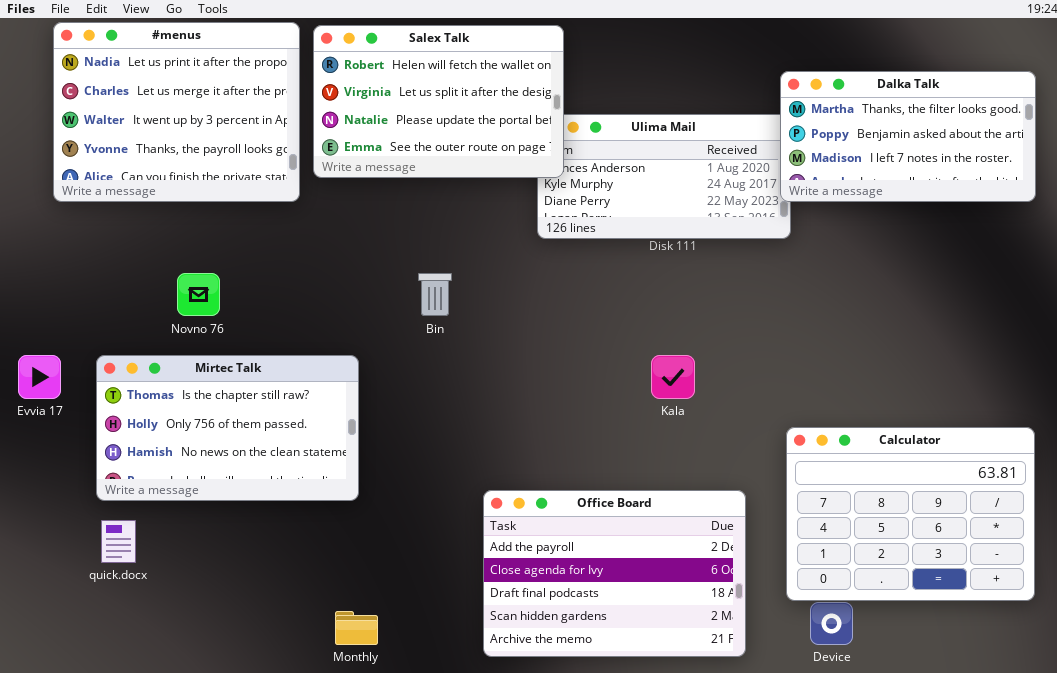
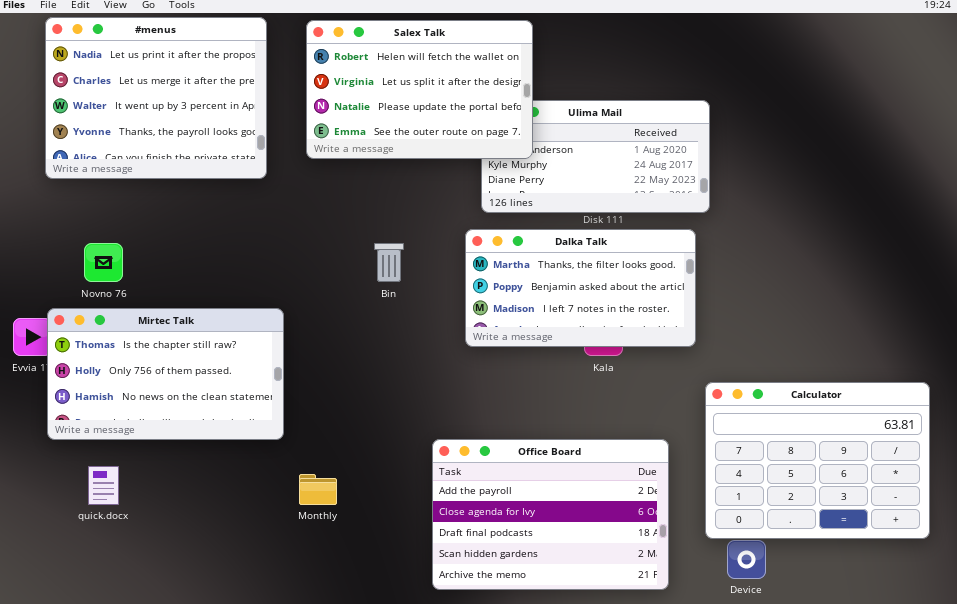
Salex Talk: [313,25,564,178] -> [306,20,533,159], moved
Dalka Talk: [780,71,1036,202] -> [465,229,696,347], moved
Novno 76: [177,273,220,316] -> [84,243,123,282], moved
Mirtec Talk: [96,355,359,501] -> [47,308,284,440], moved
Monthly: [335,611,378,645] -> [299,474,337,505], moved

